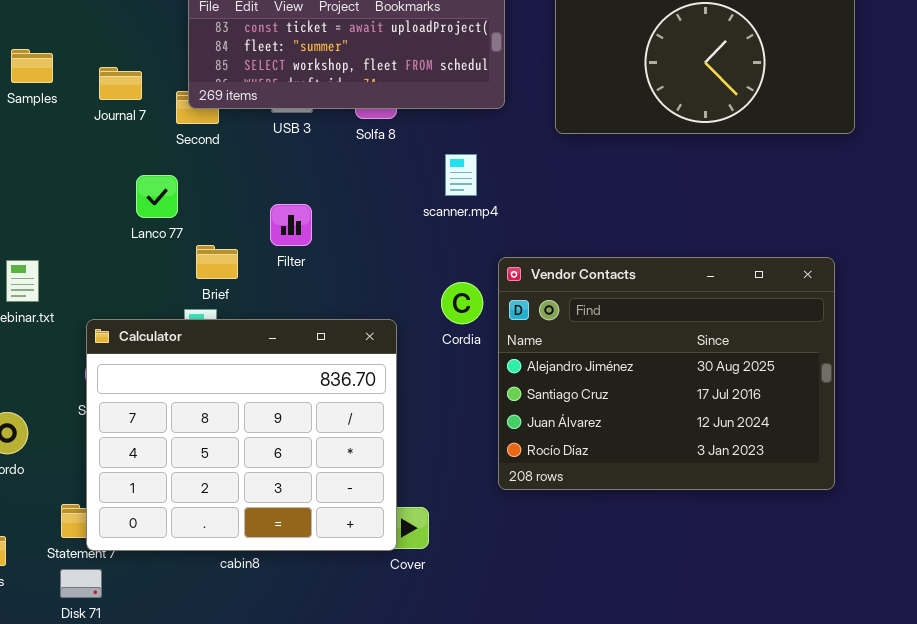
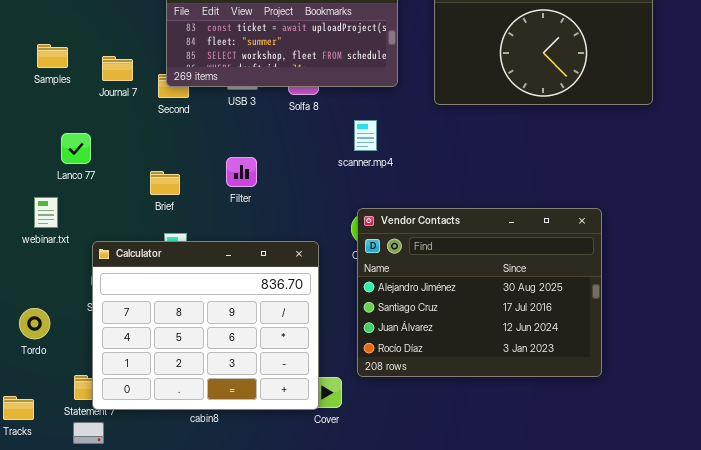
Lanco 77: [136,175,178,218] -> [61,133,91,164], moved
Brief: [196,245,238,279] -> [150,171,180,195], moved
Vendor Contacts: [498,257,835,490] -> [357,208,602,377], moved

